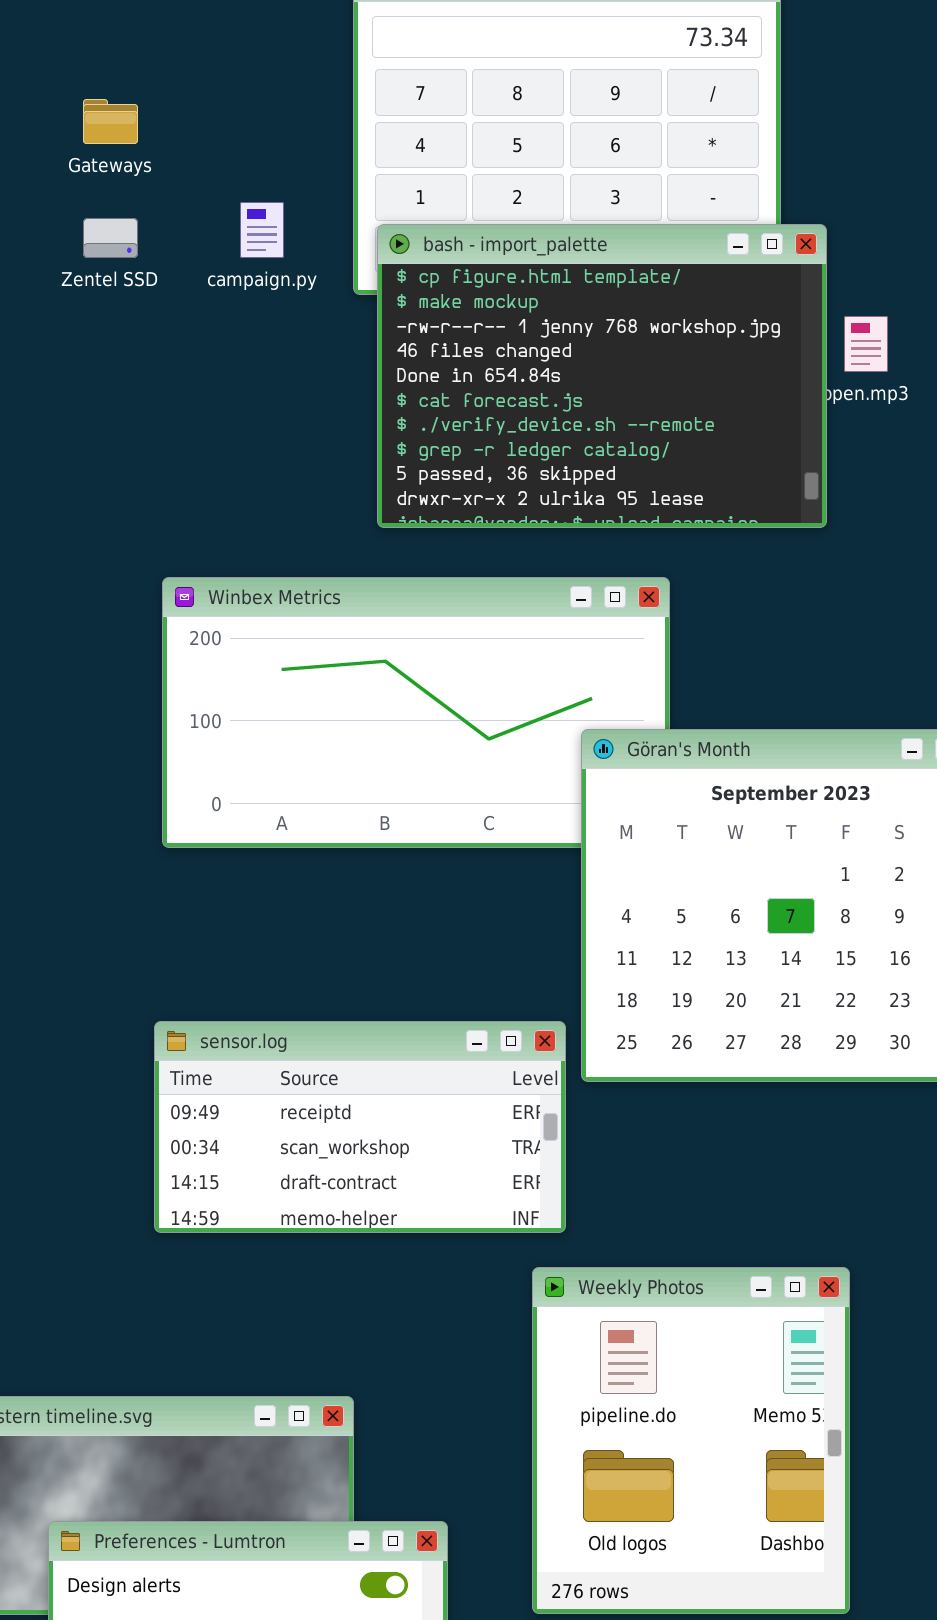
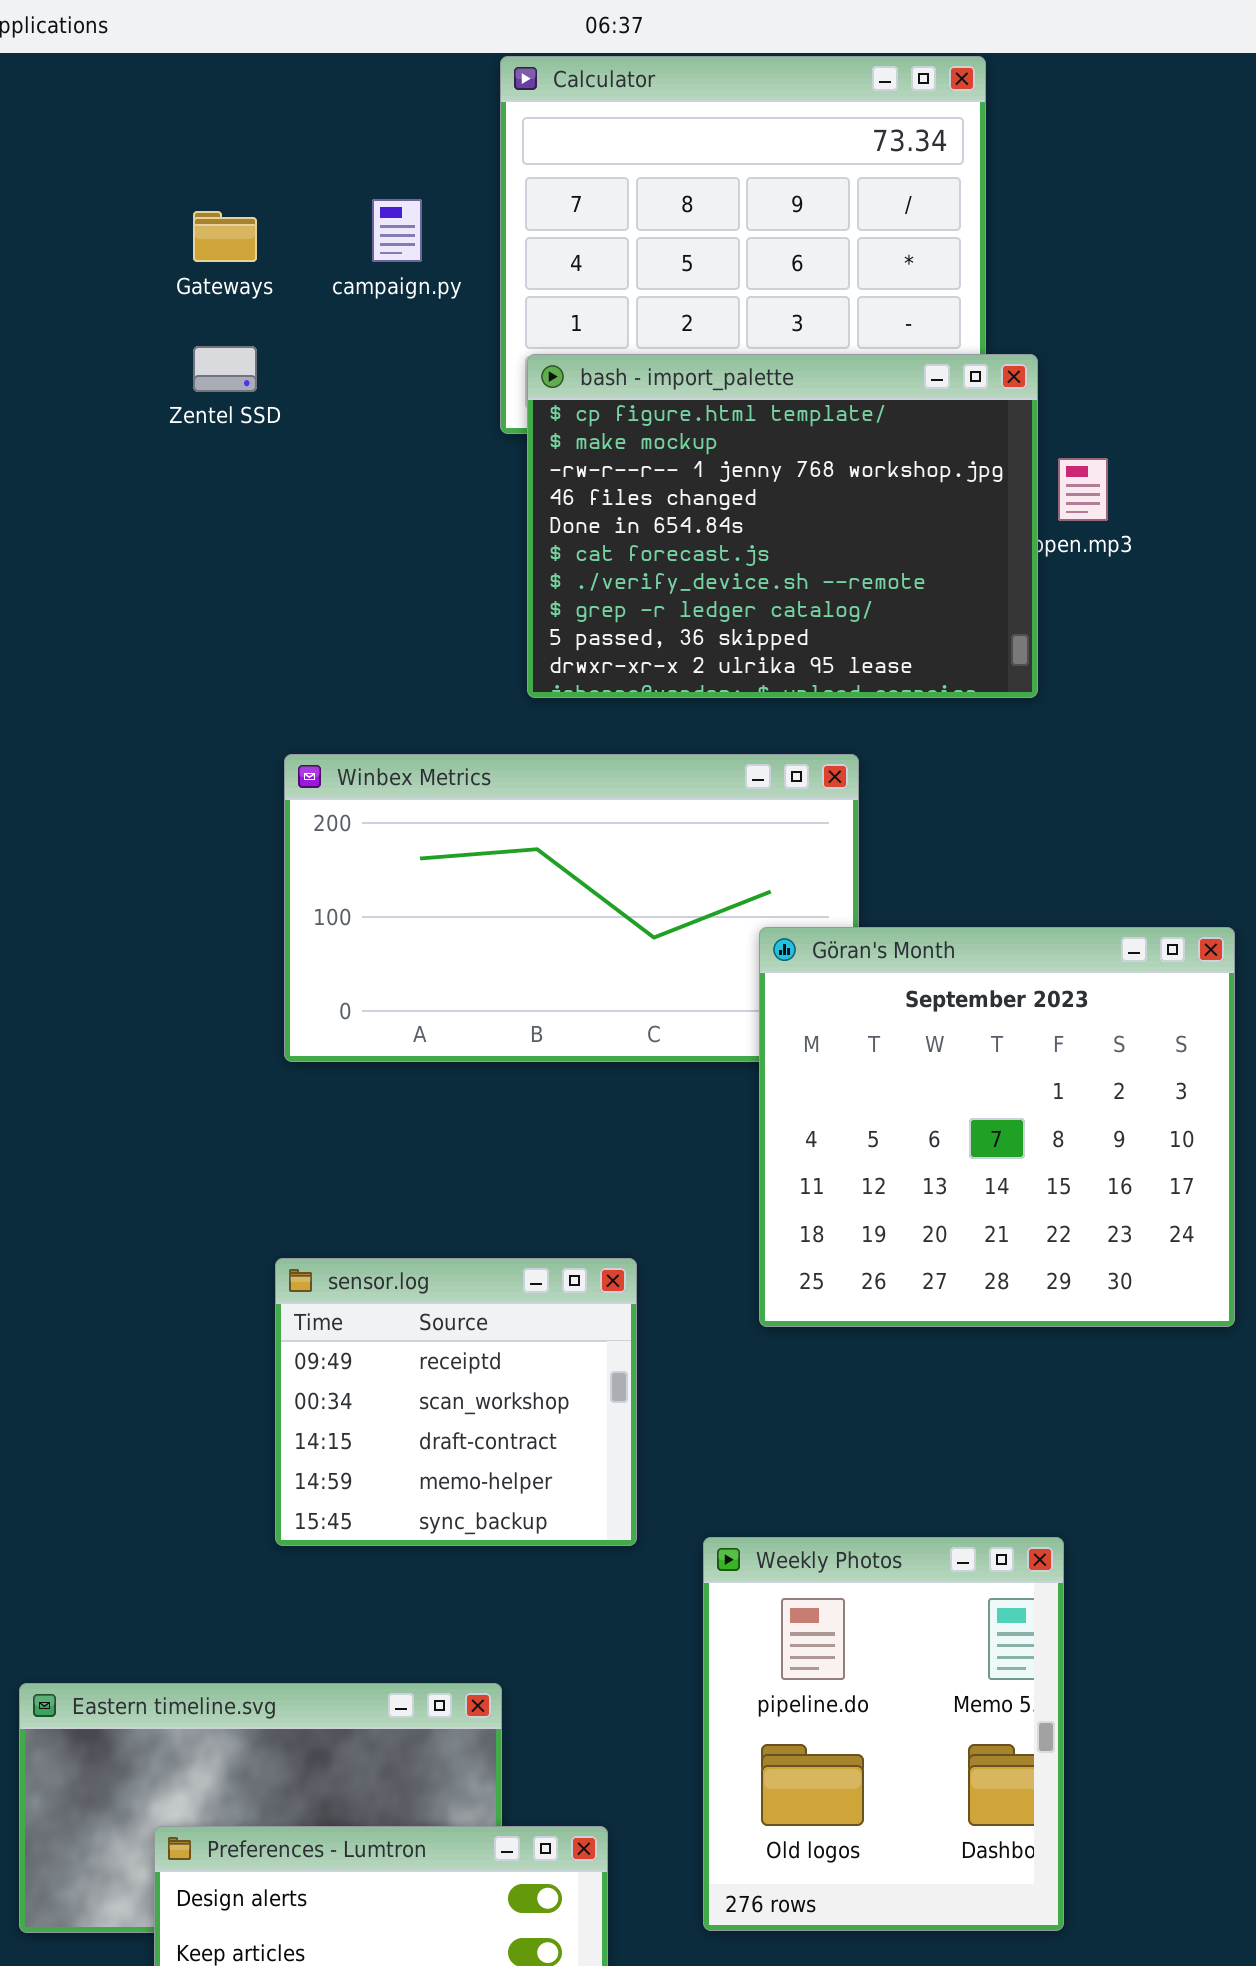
campaign.py: [240,202,284,258] -> [372,199,422,262], moved
sensor.log: [154,1021,566,1233] -> [275,1258,637,1546], resized

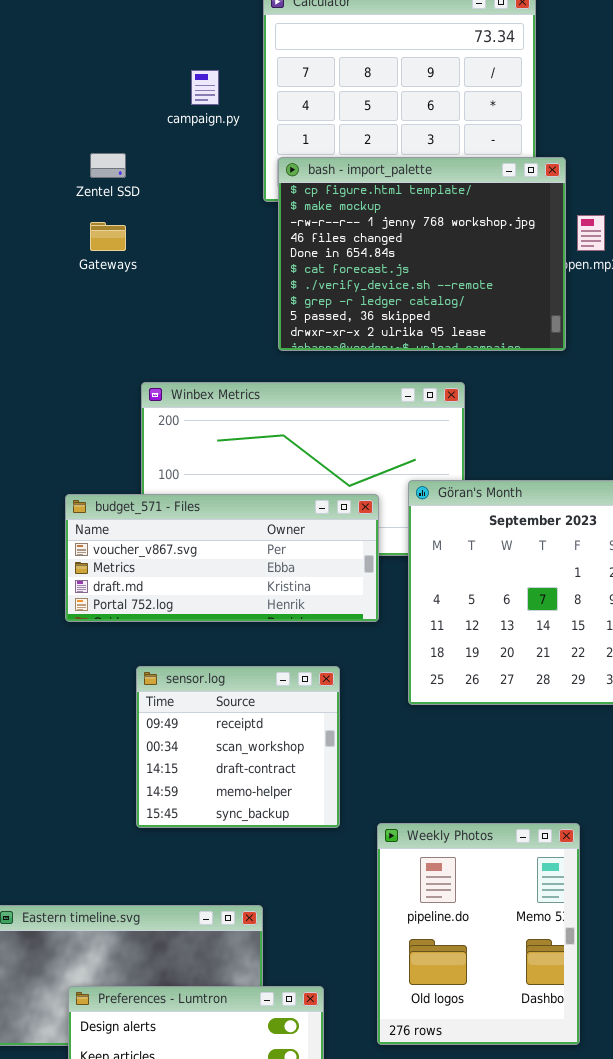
Gateways: [193,211,257,262] -> [90,222,126,251], moved
budget_571 - Files: none -> [65,494,379,622], opened

